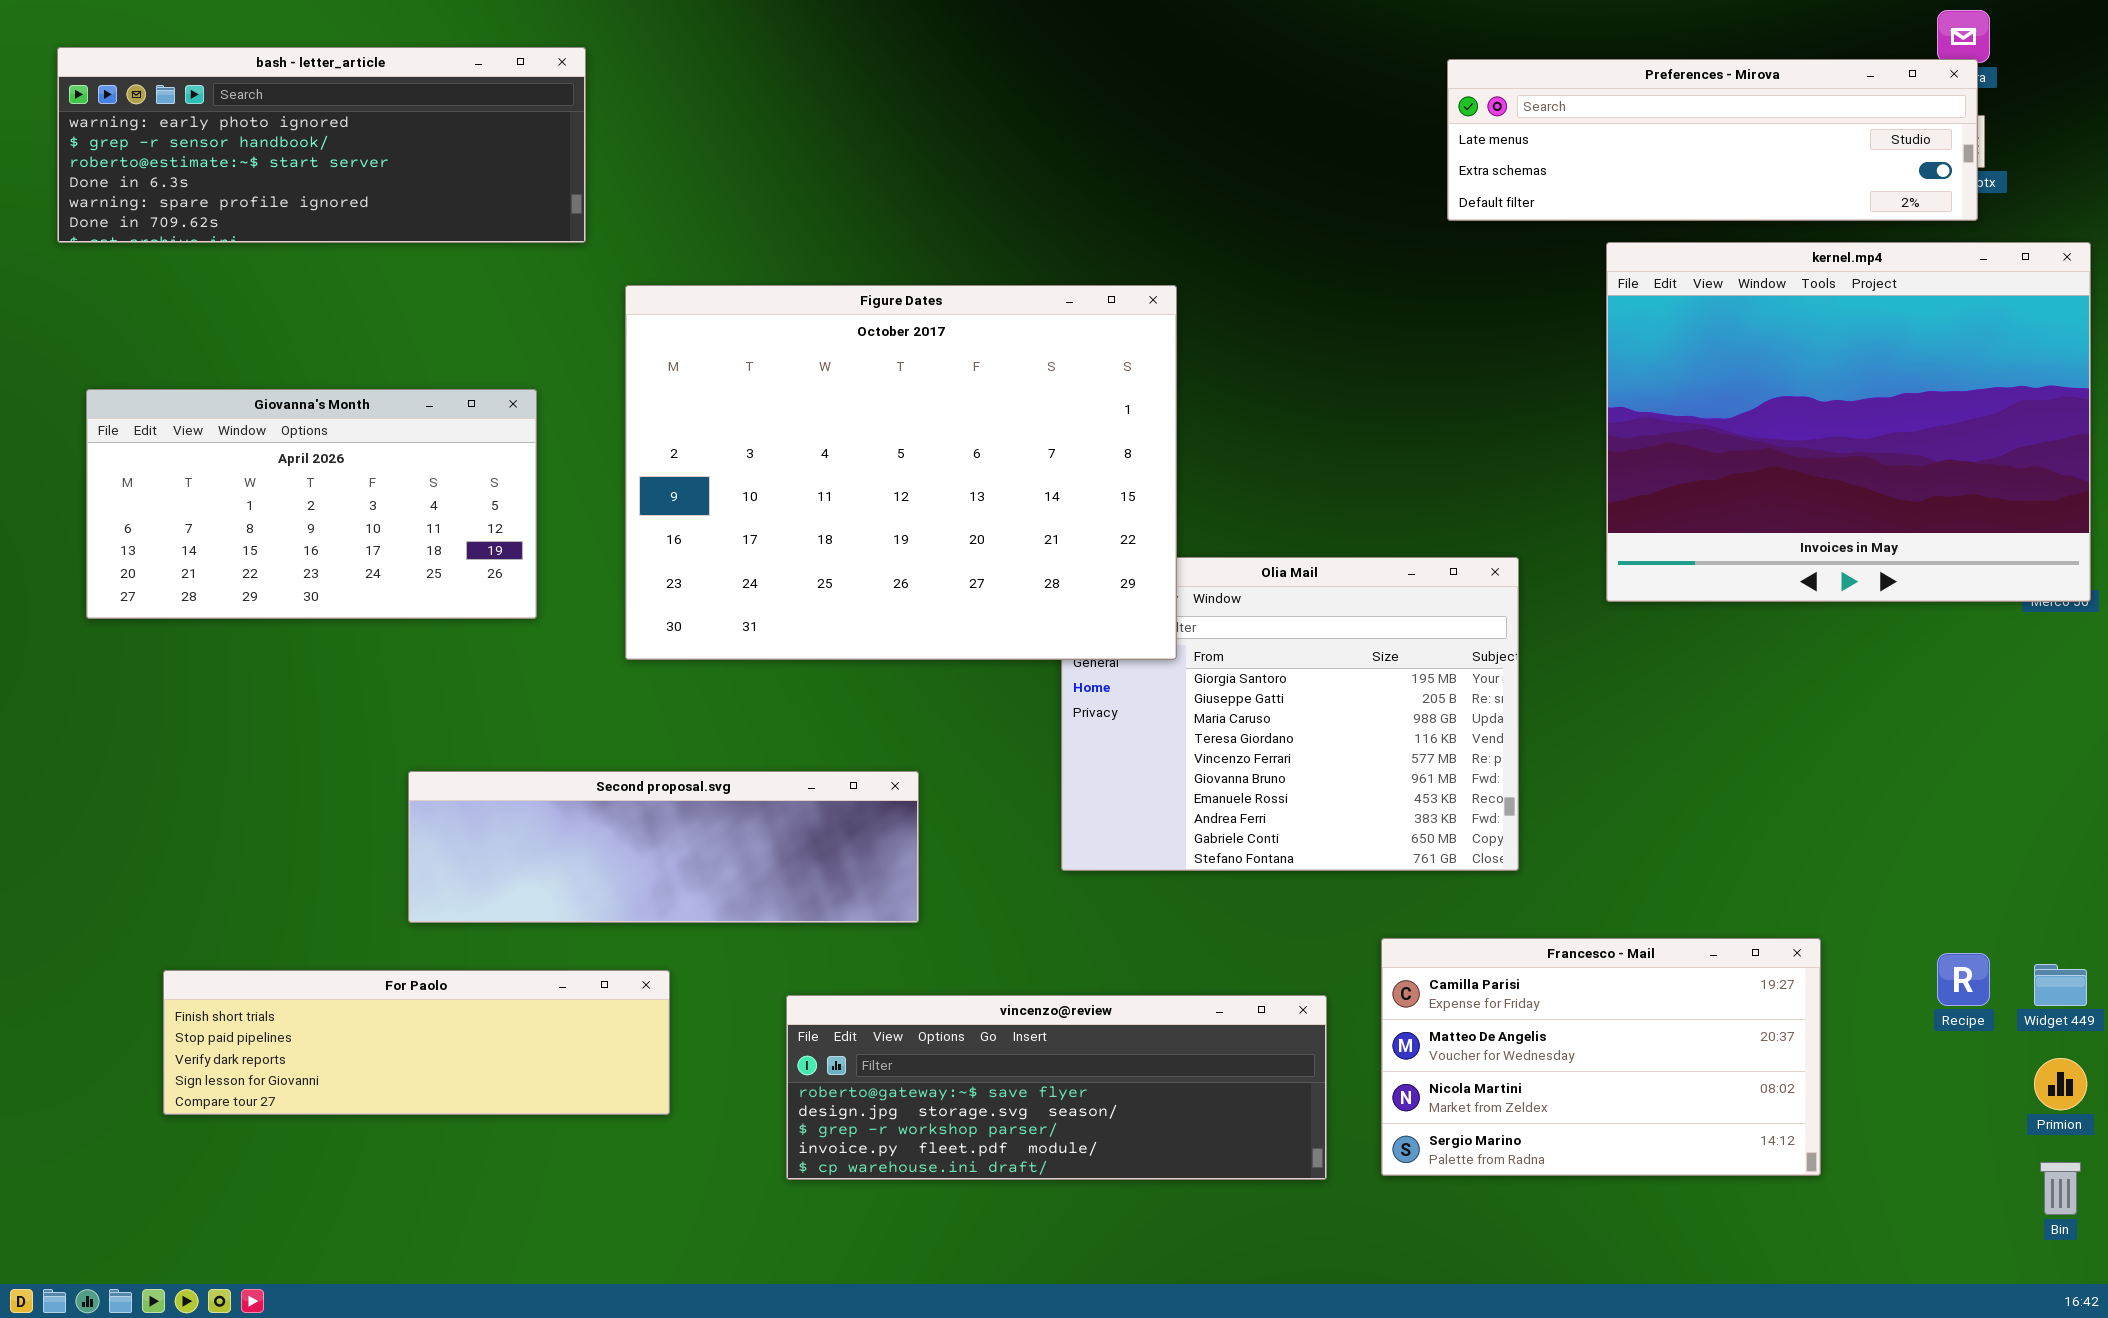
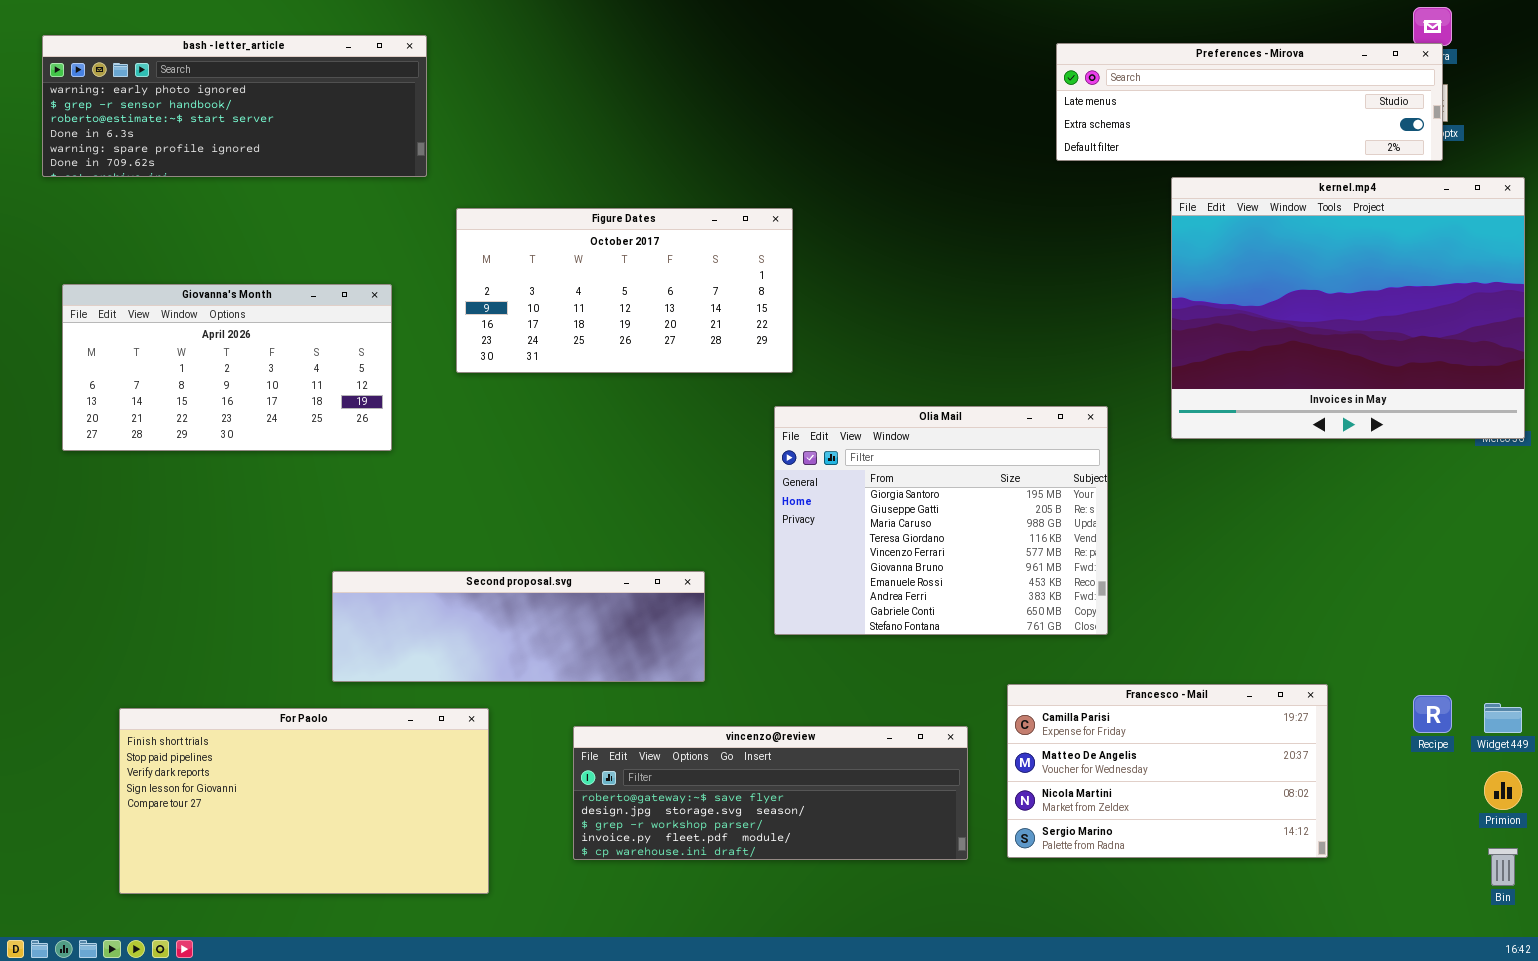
Figure Dates: [625,285,1177,660] -> [456,208,793,373], resized
Second proposal.svg: [408,771,919,923] -> [332,571,705,682], moved
For Paolo: [163,970,670,1115] -> [119,708,489,894], resized

